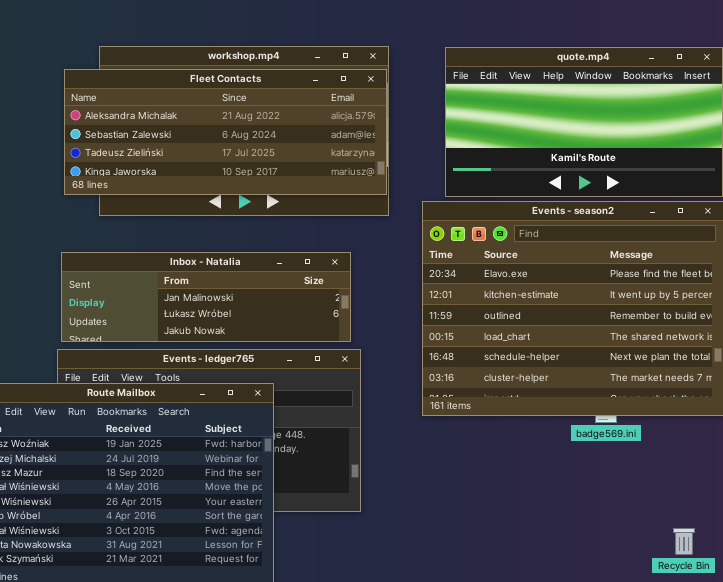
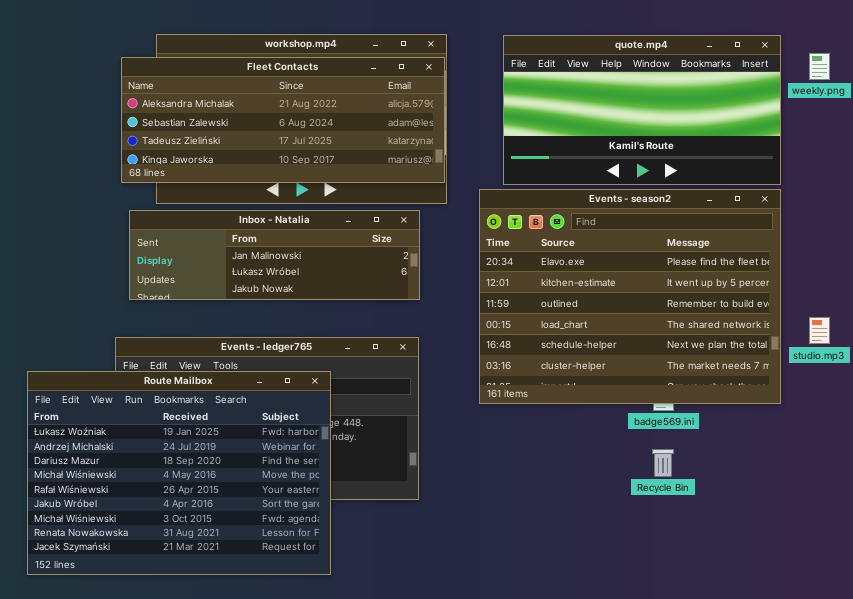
Inbox - Natalia: [61,252,351,342] -> [129,210,420,300], moved
Recycle Bin: [673,528,695,555] -> [652,449,674,477], moved

